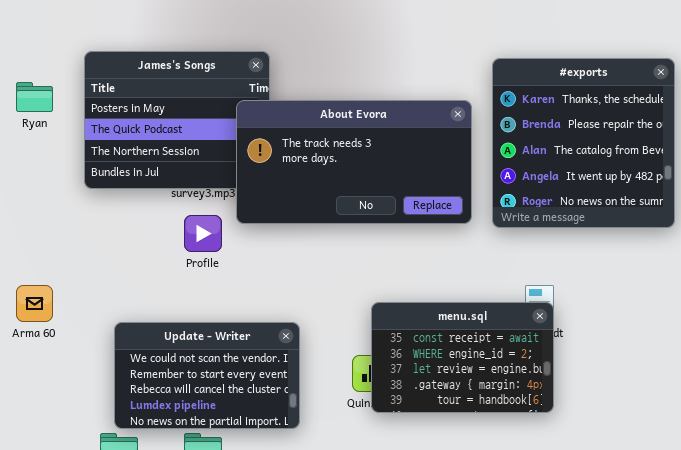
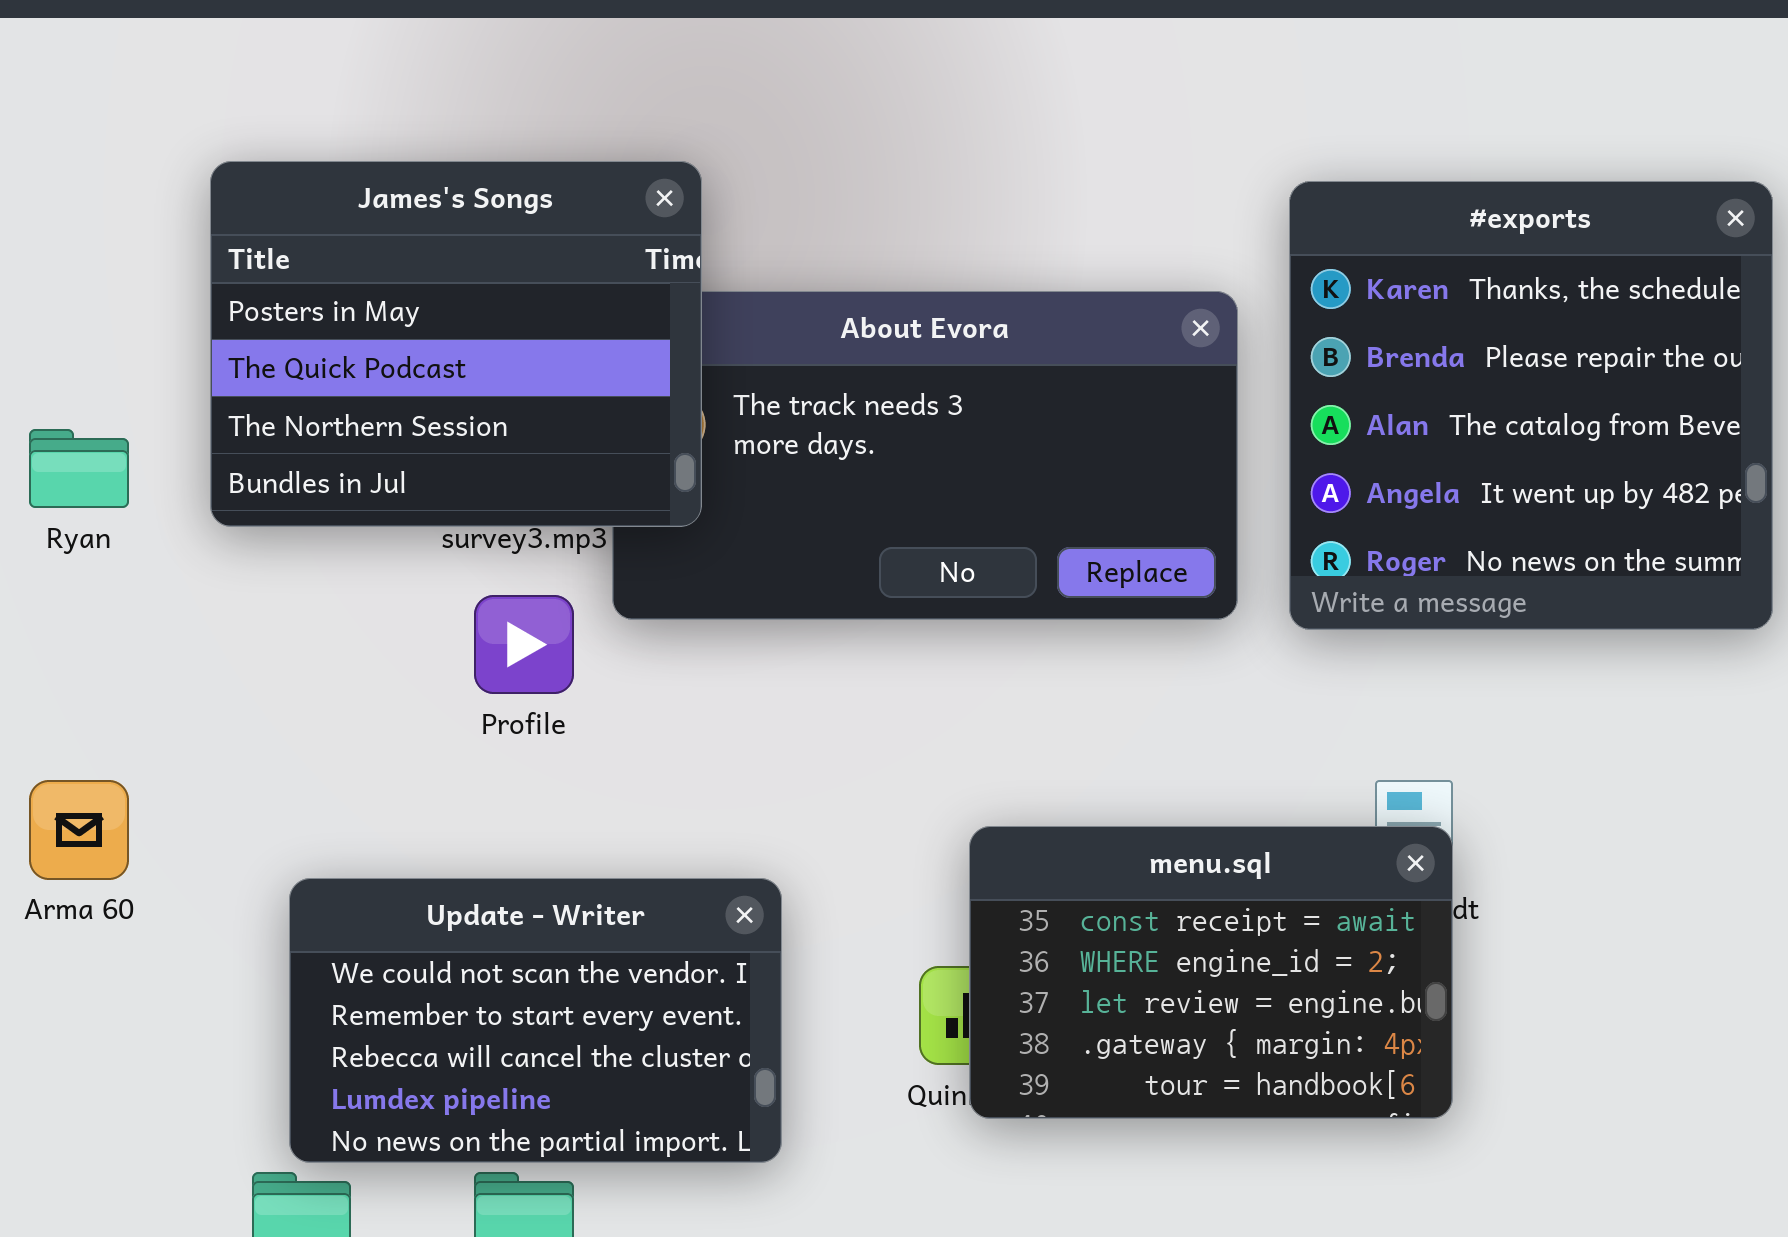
James's Songs: [84,51,270,189] -> [210,161,702,527], raised
Ryan: [16,82,53,112] -> [29,429,129,508], moved

